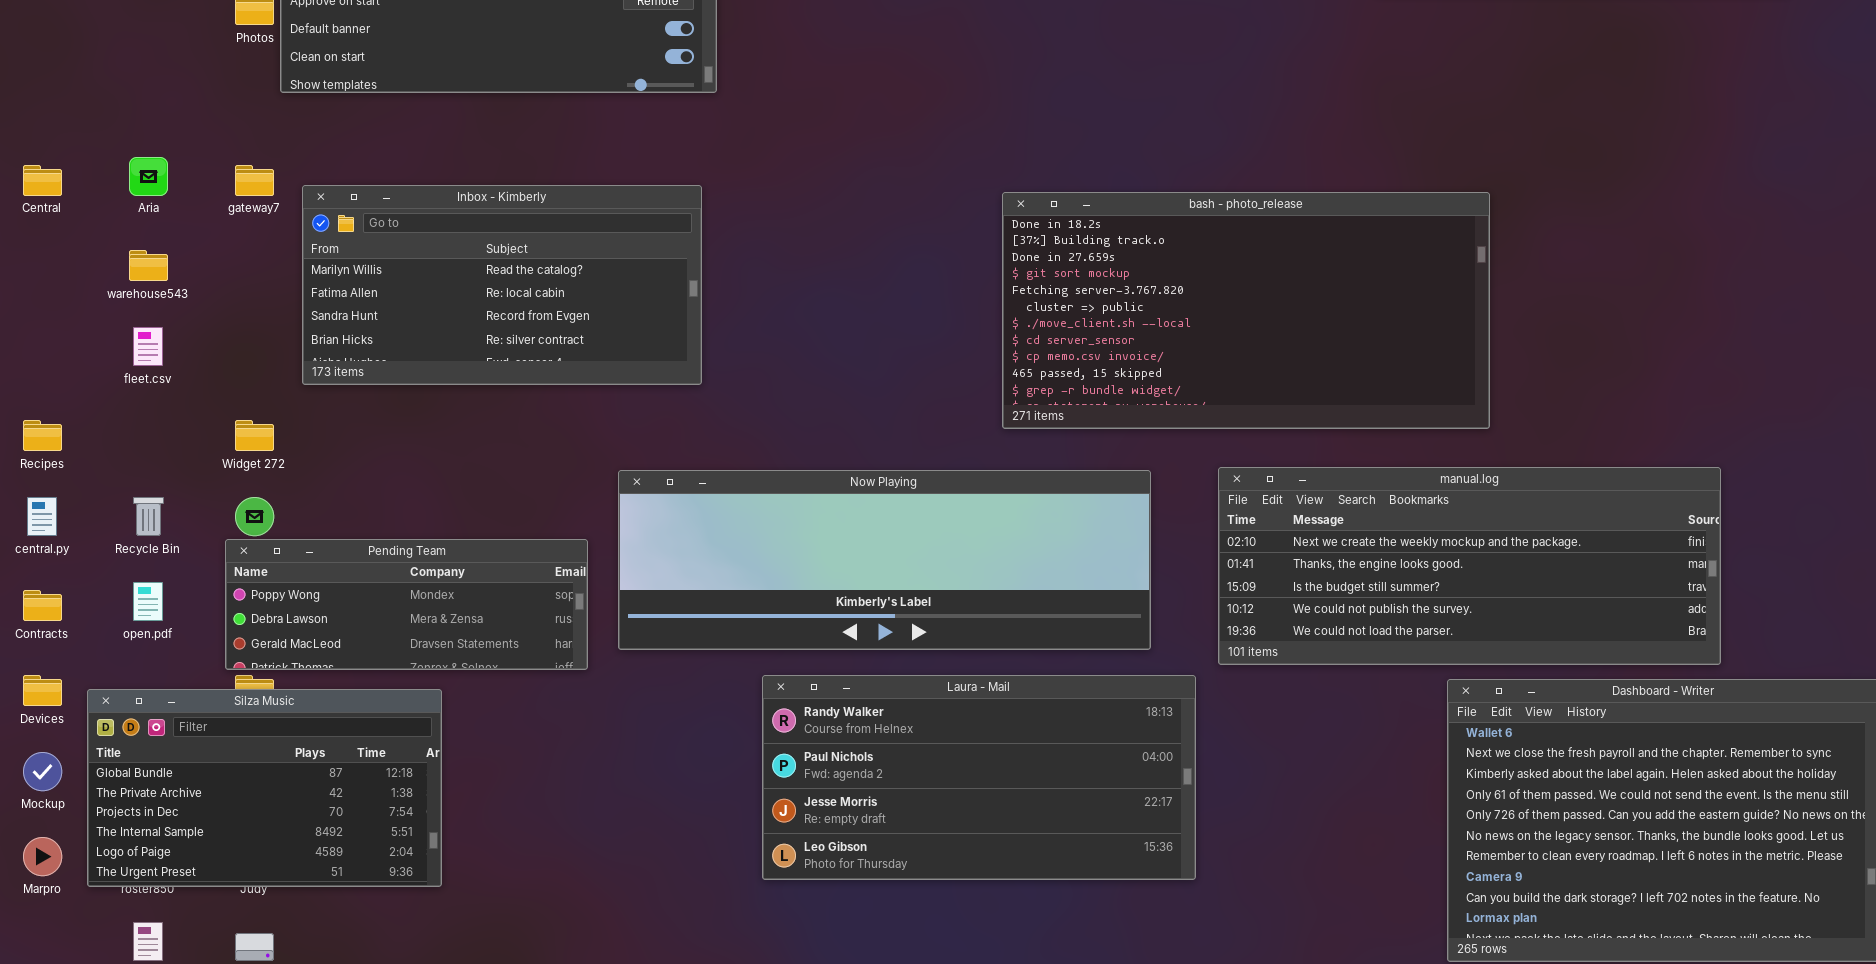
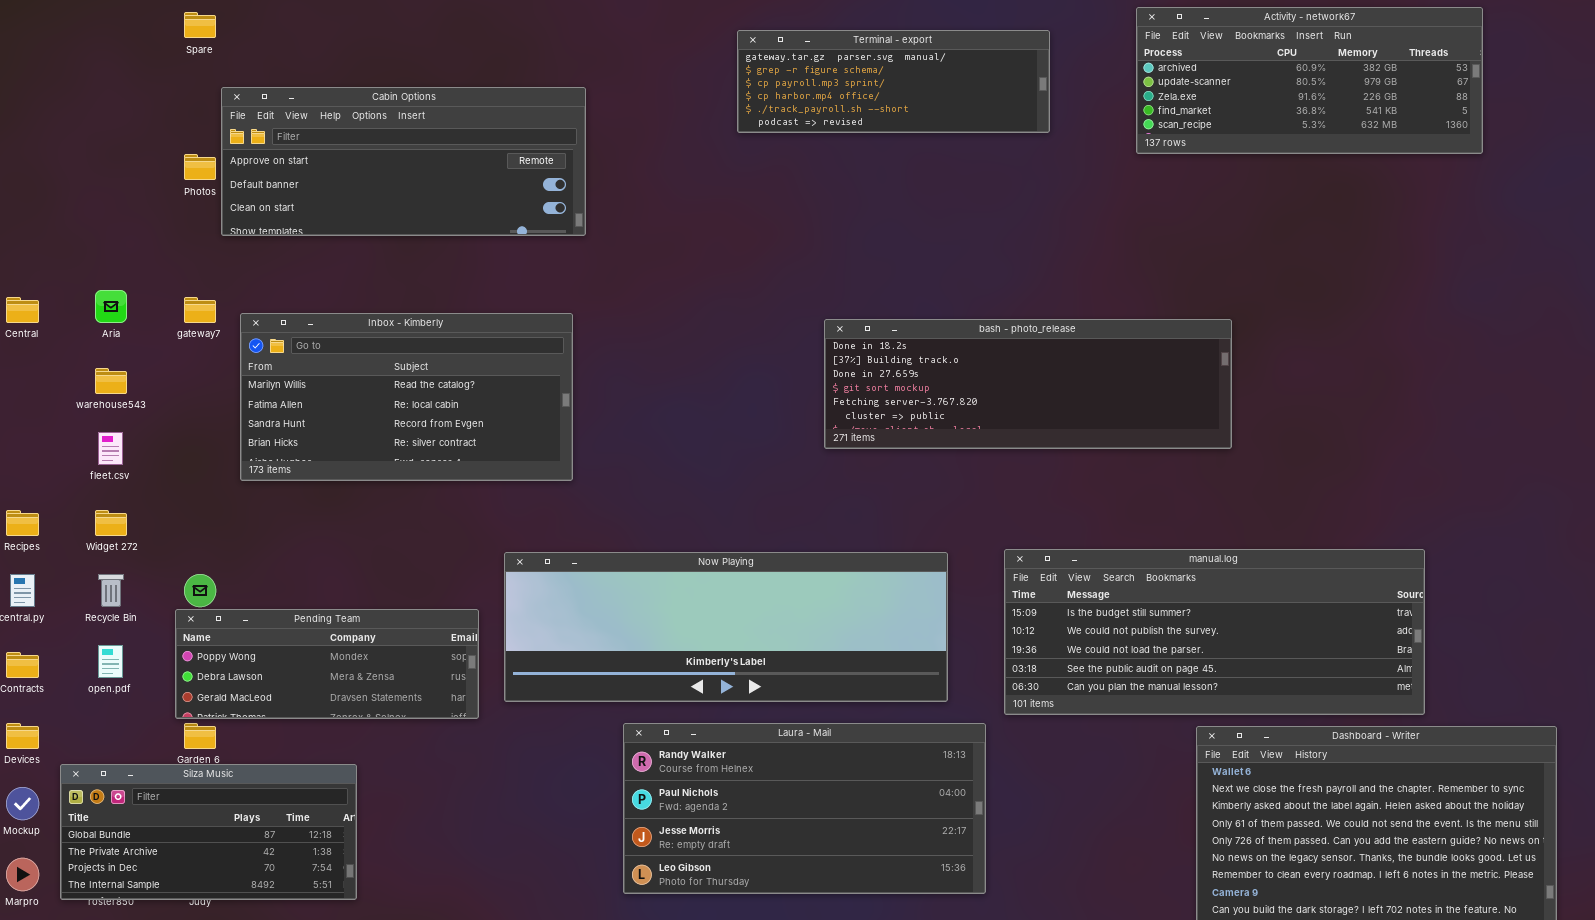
bash - photo_release: [1002,192,1490,429] -> [824,319,1232,449], resized
Widget 272: [235,420,274,451] -> [95,510,127,536], moved
manual.log: [1218,467,1721,665] -> [1004,549,1425,715], scrolled down 2 rows
Silza Music: [87,689,442,887] -> [60,764,357,900], resized

